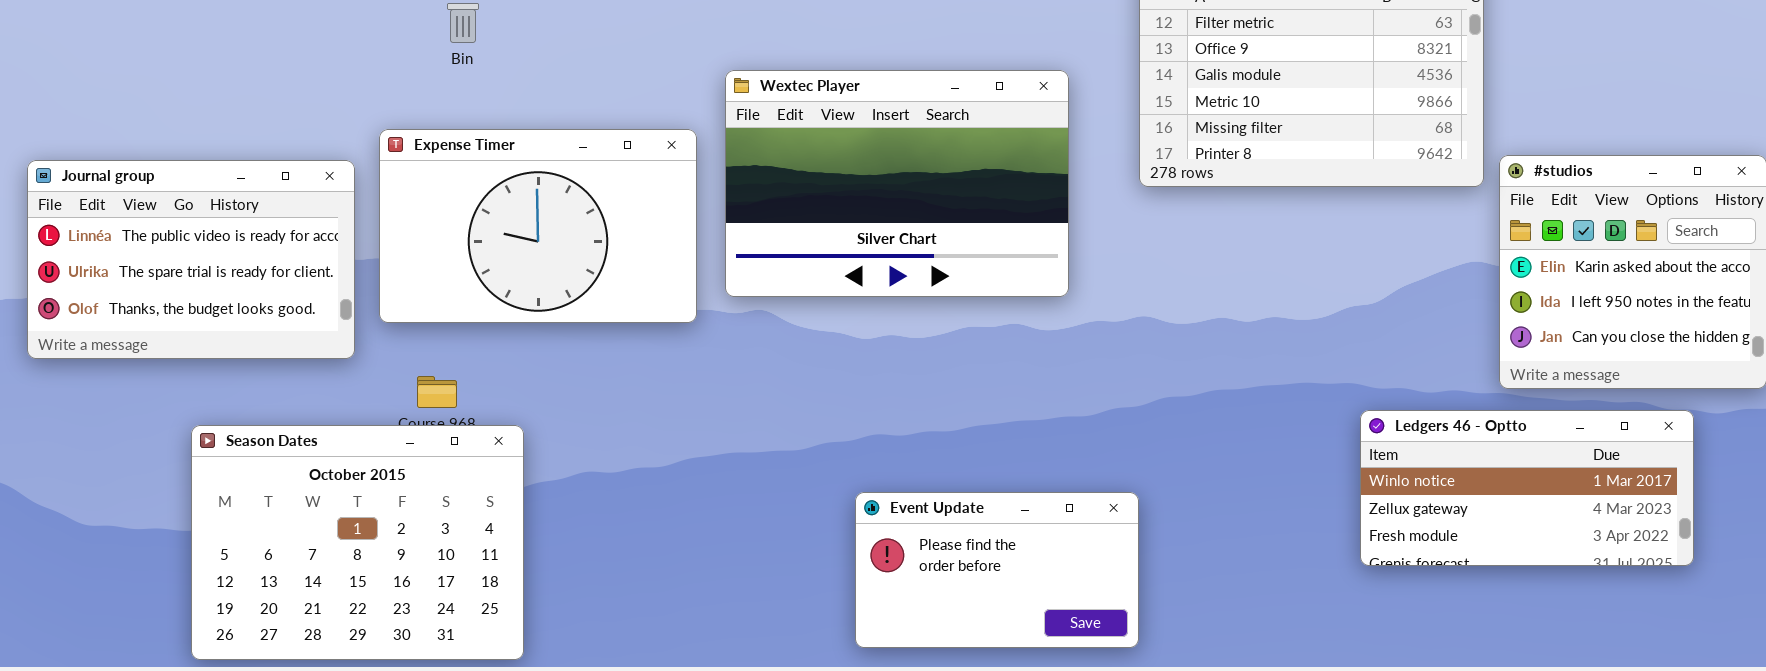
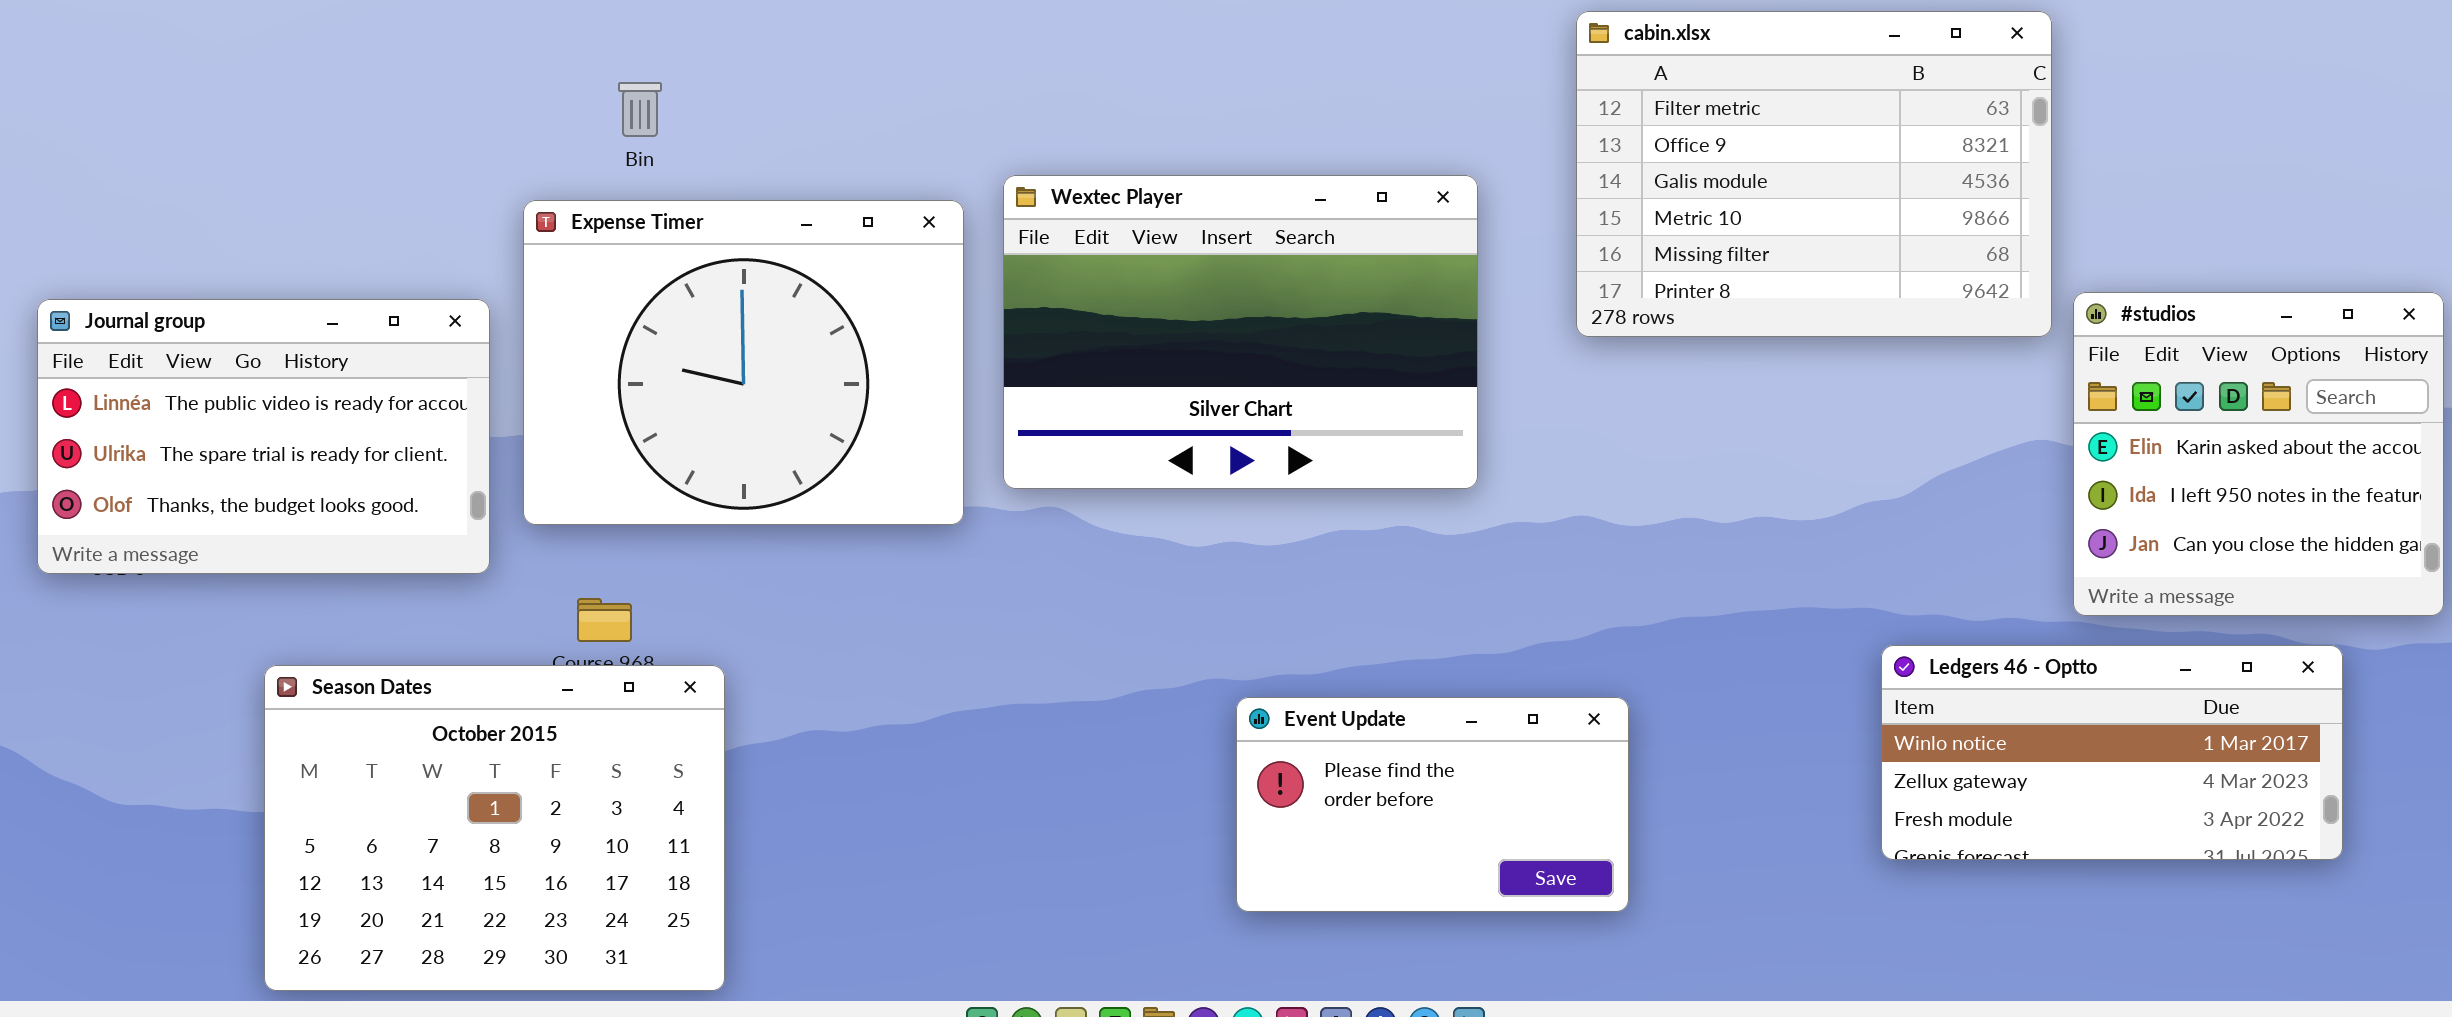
Expense Timer: [379,129,697,323] -> [523,200,964,525], resized
Event Update: [855,492,1139,648] -> [1236,697,1629,912], moved

